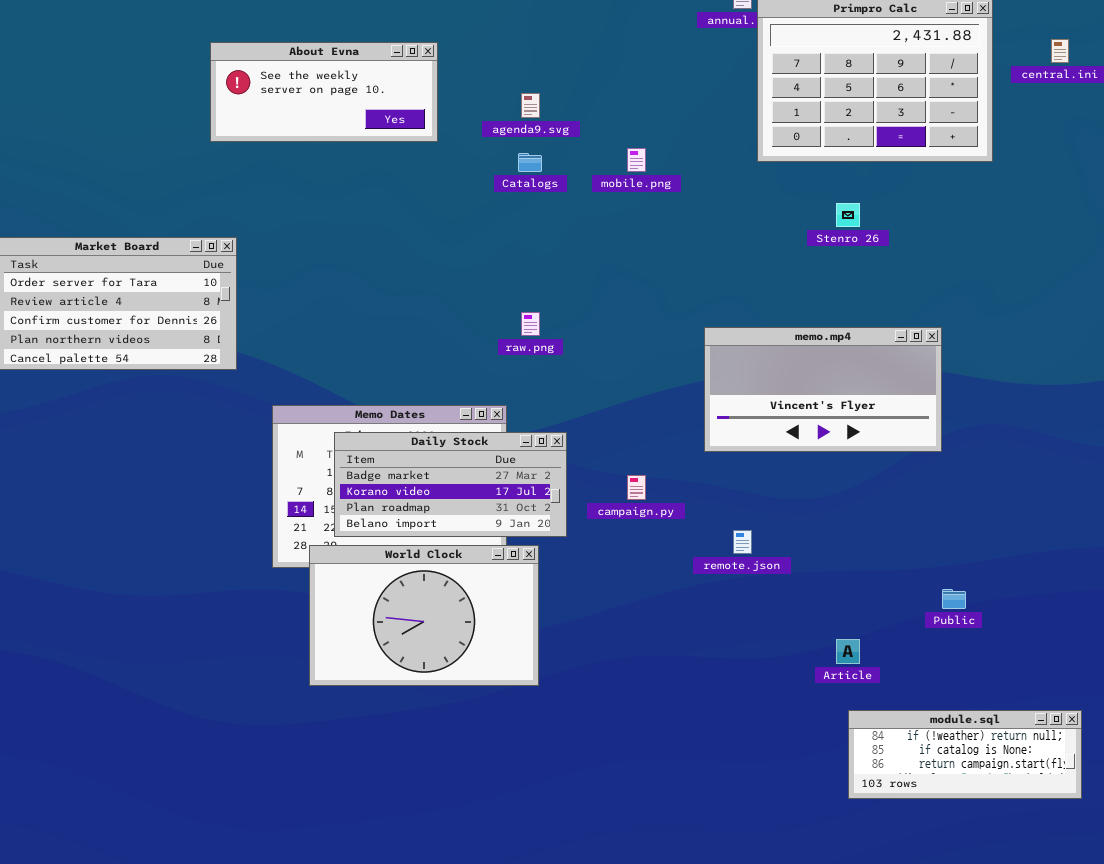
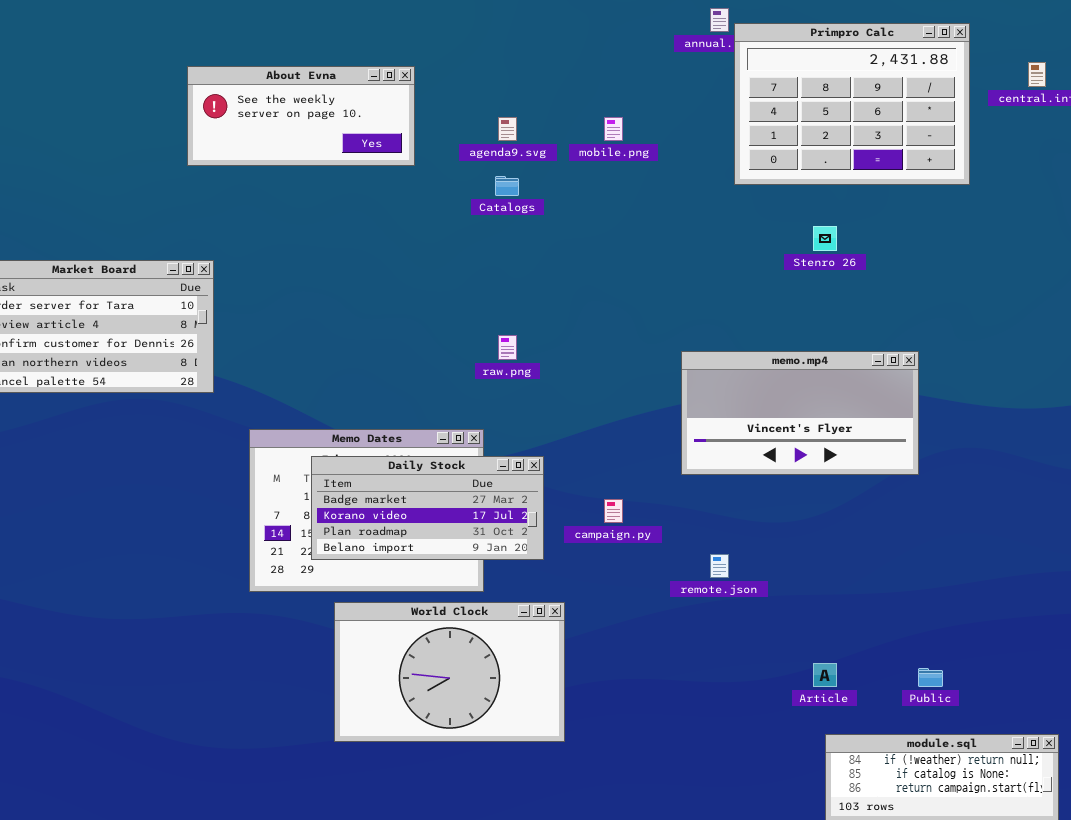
mobile.png: [627,148,646,172] -> [604,117,623,141], moved
World Clock: [309,545,539,686] -> [334,602,565,742], moved
Public: [942,589,966,609] -> [918,668,943,687], moved

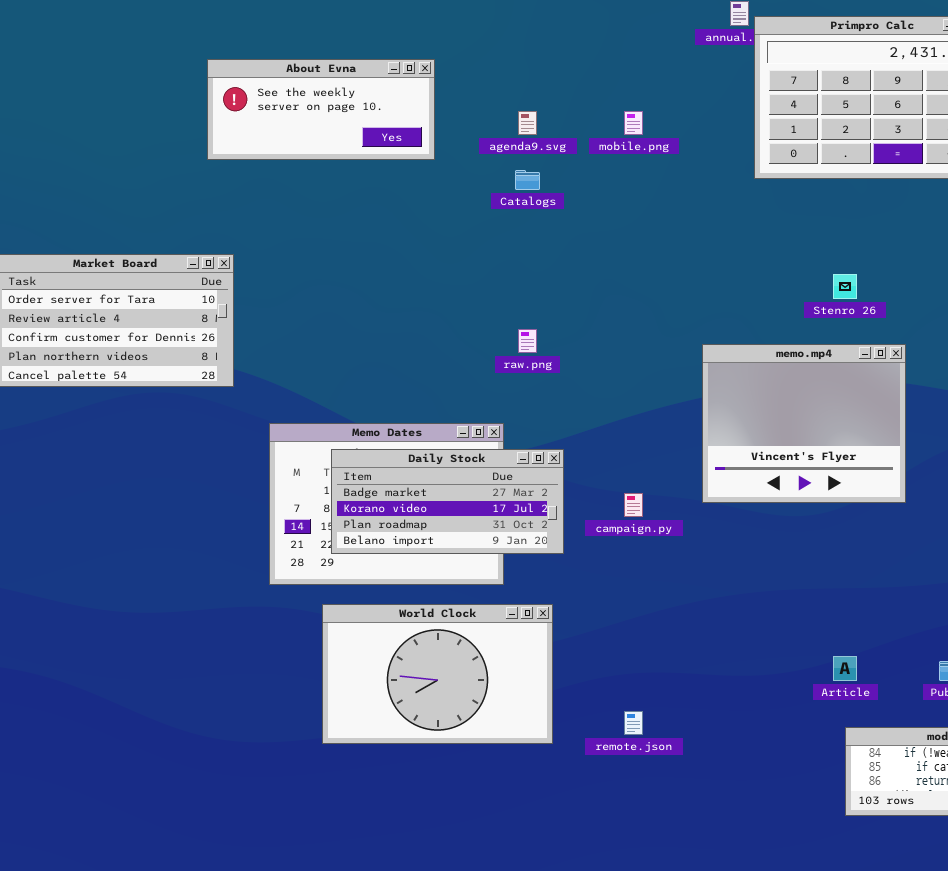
Stenro 26: [813,226,837,251] -> [833,274,857,299], moved
memo.mp4: [681,351,919,475] -> [702,344,906,503], resized
remote.json: [710,554,729,578] -> [624,711,643,735], moved
World Clock: [334,602,565,742] -> [322,604,553,744], moved

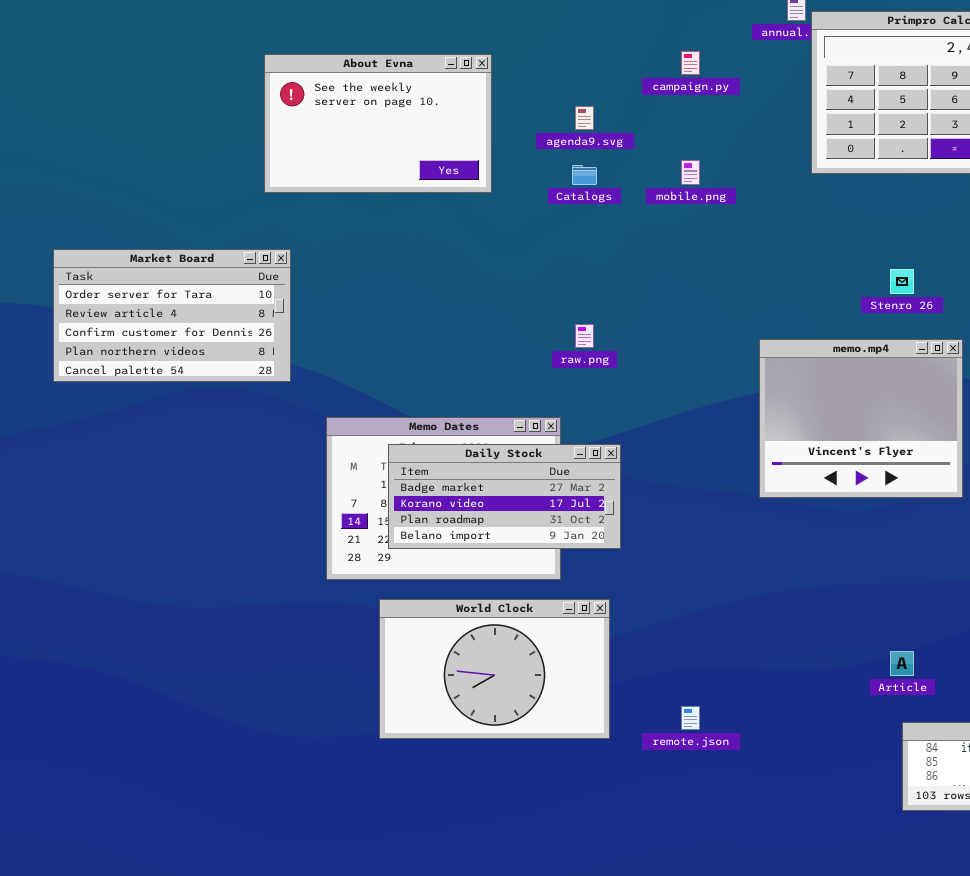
About Evna: [207,59,435,160] -> [264,54,492,193], resized
mobile.png: [624,111,643,135] -> [681,160,700,185], moved
campaign.py: [624,493,643,517] -> [681,51,700,75], moved

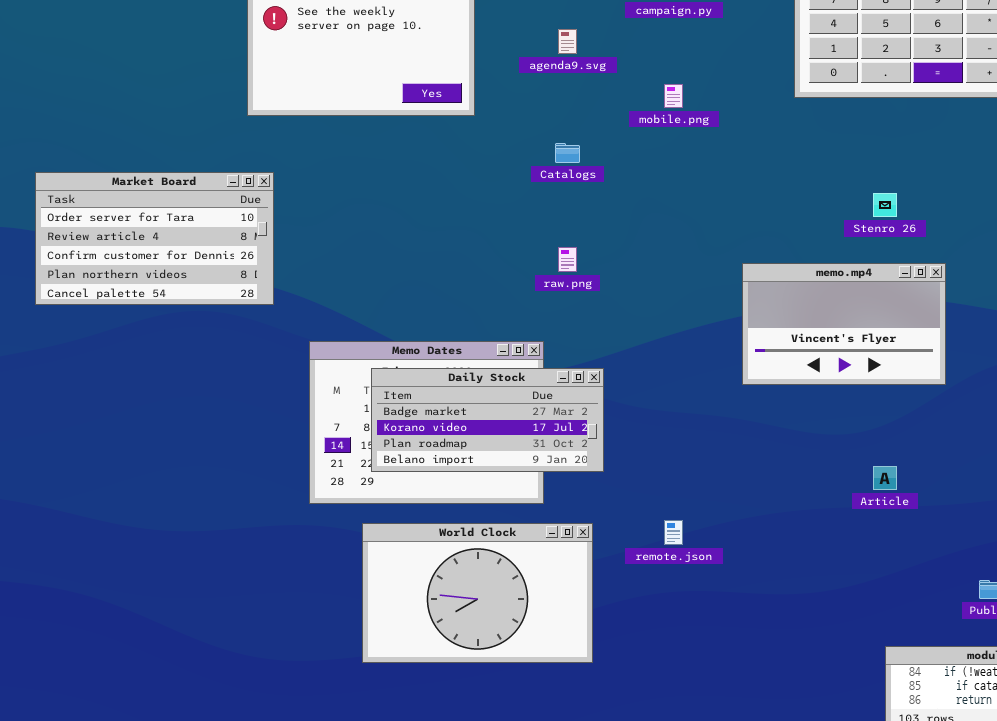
Catalogs: [572,165,597,185] -> [555,143,580,163], moved
memo.mp4: [759,339,963,498] -> [742,263,946,385], resized
Article: [890,651,914,676] -> [873,466,897,490], moved
remote.json: [681,706,700,730] -> [664,520,683,545], moved

